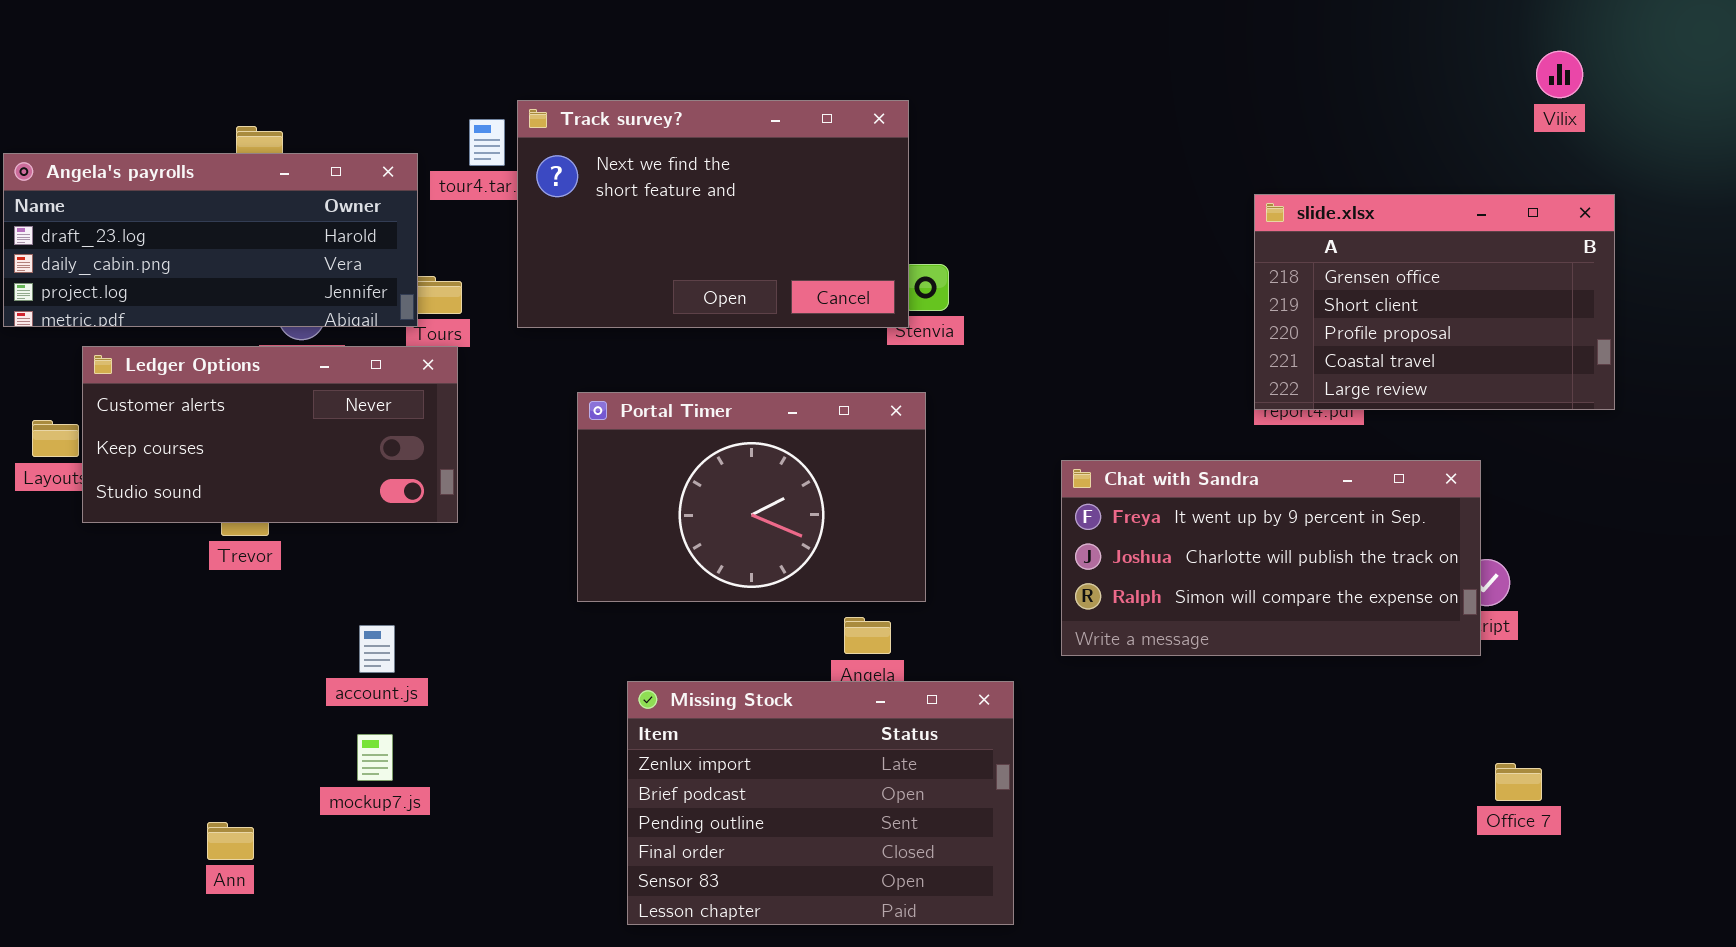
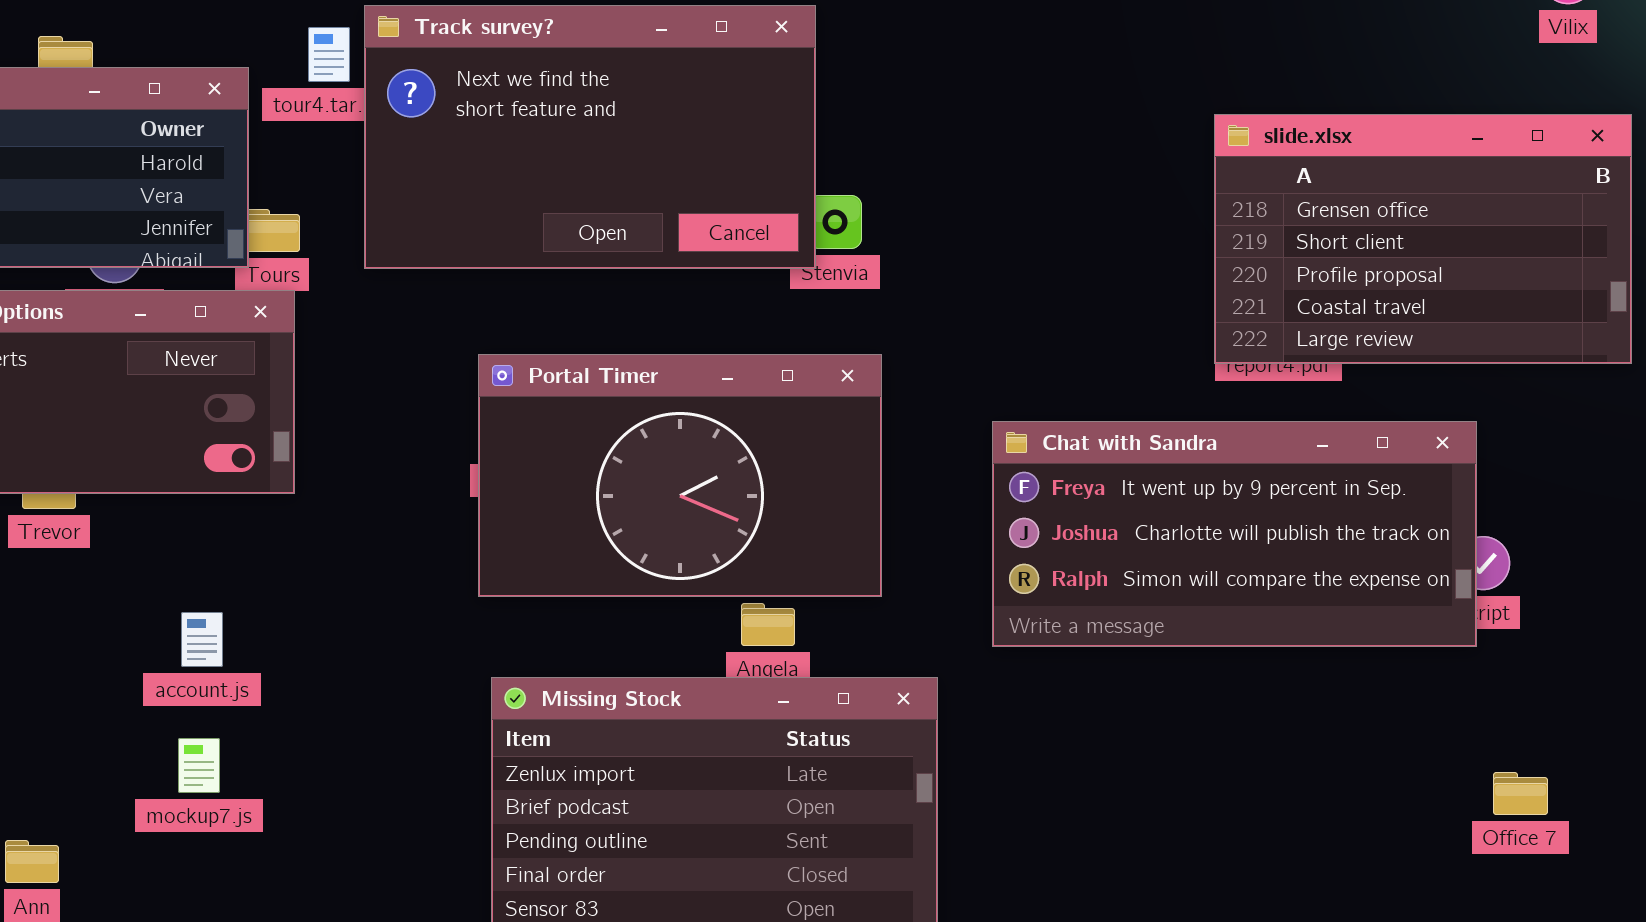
Portal Timer: [577,392,926,602] -> [478,354,882,597], moved

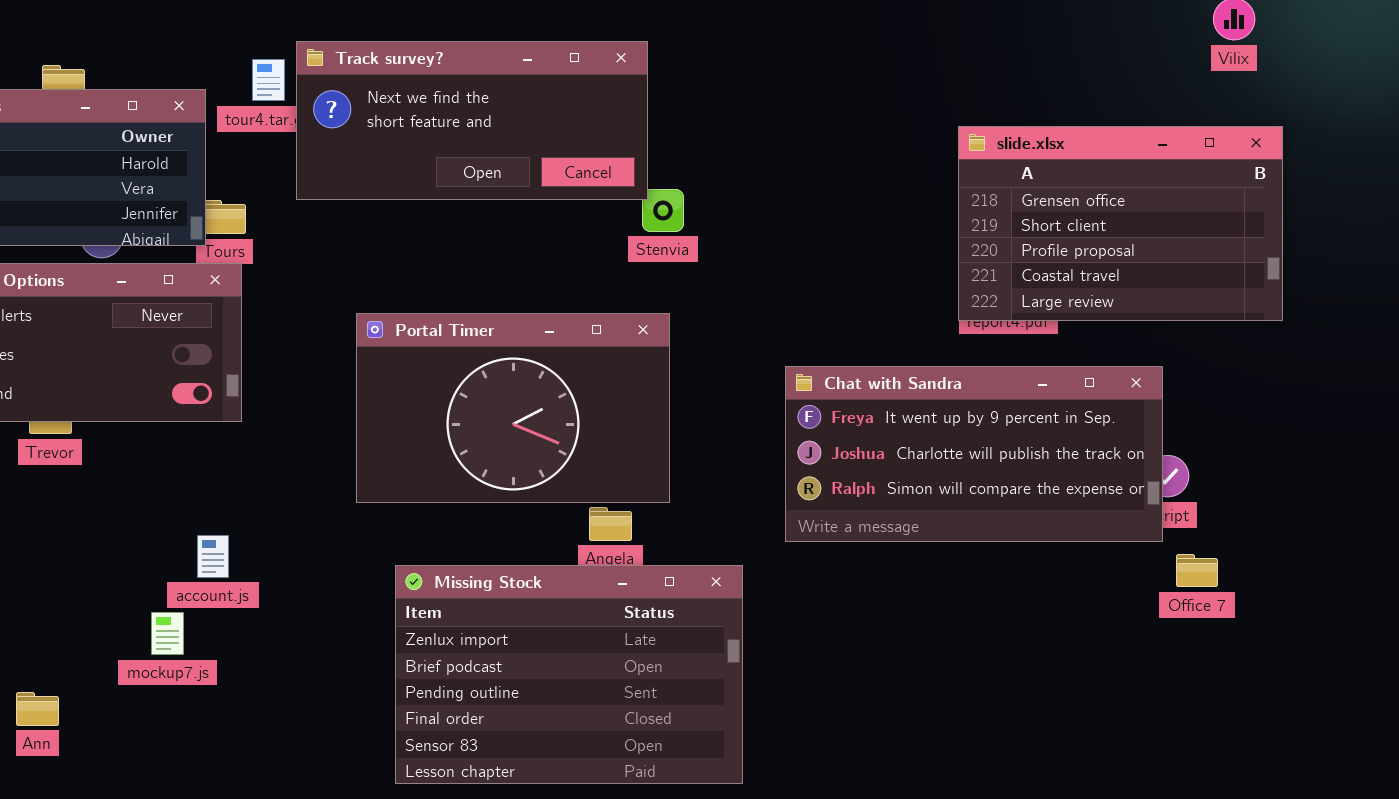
Track survey?: [364,5,816,269] -> [296,41,648,200], resized
Portal Timer: [478,354,882,597] -> [356,313,670,503], moved
account.js: [181,612,223,667] -> [197,535,229,578], moved
Office 7: [1493,772,1548,815] -> [1176,554,1218,587], moved

